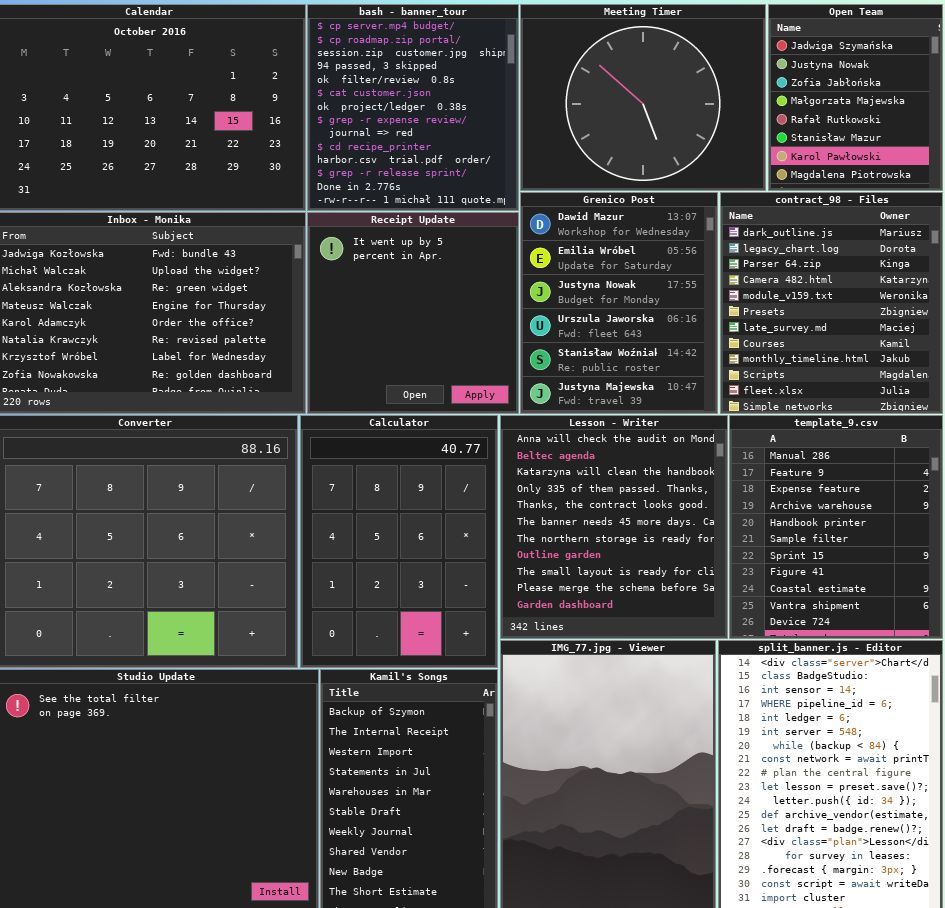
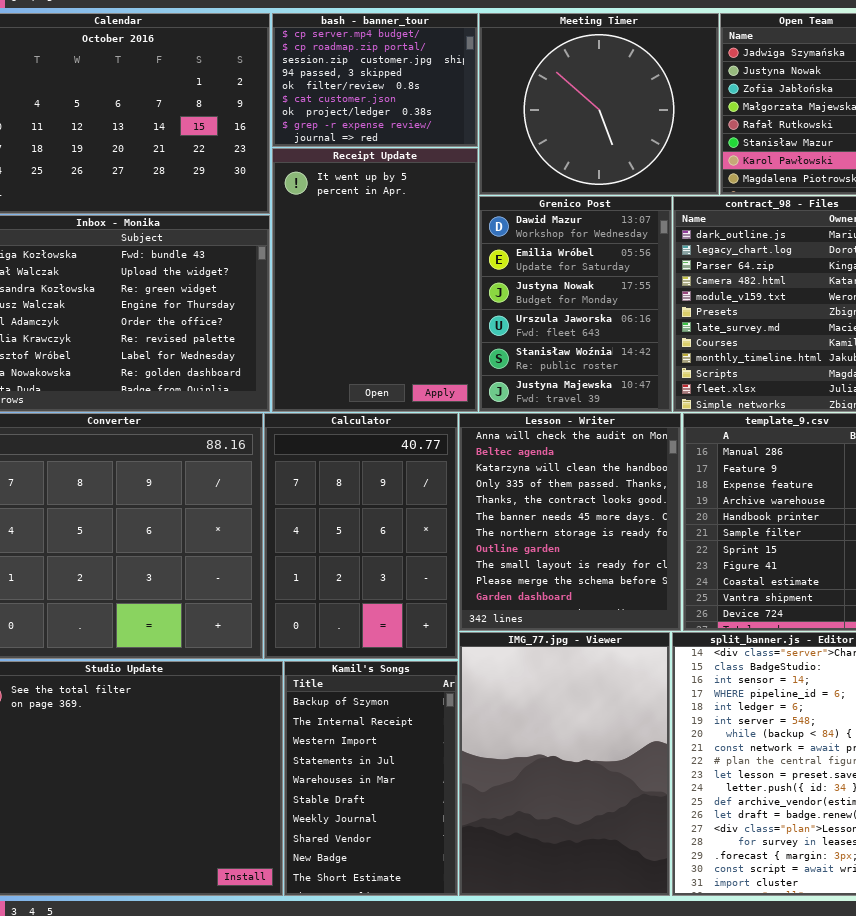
bash - banner_tour: [307,4,519,211] -> [272,13,478,147], resized
Receipt Update: [307,212,519,414] -> [272,148,478,412], resized

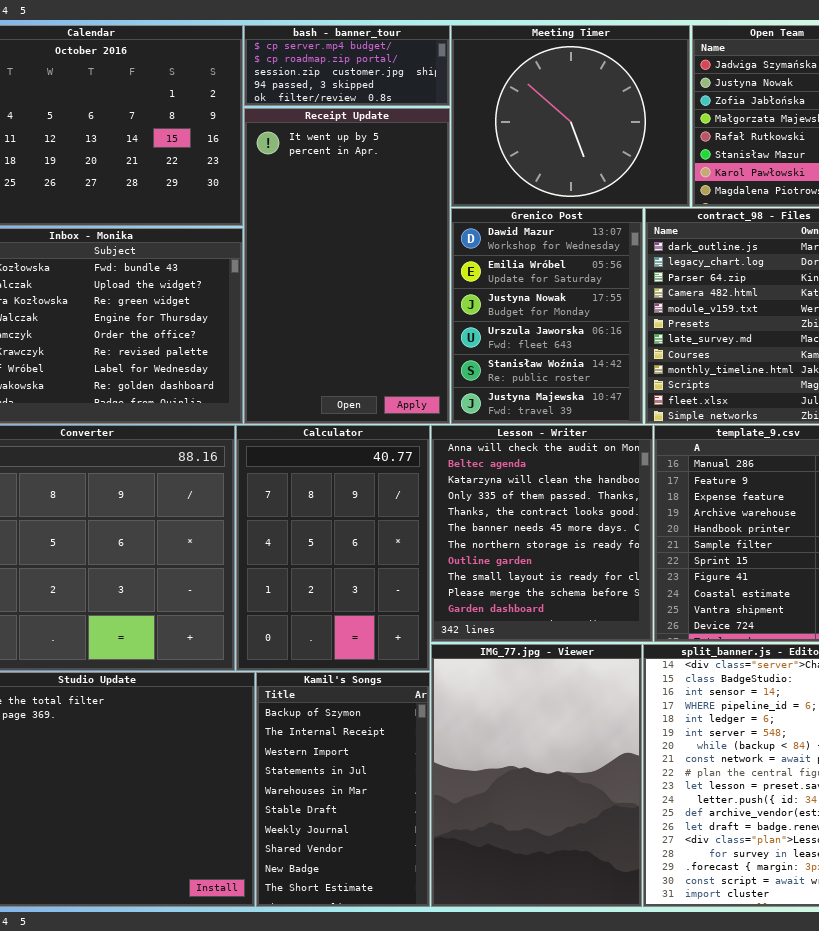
bash - banner_tour: [272,13,478,147] -> [244,25,450,106], resized
Receipt Update: [272,148,478,412] -> [244,108,450,424], resized

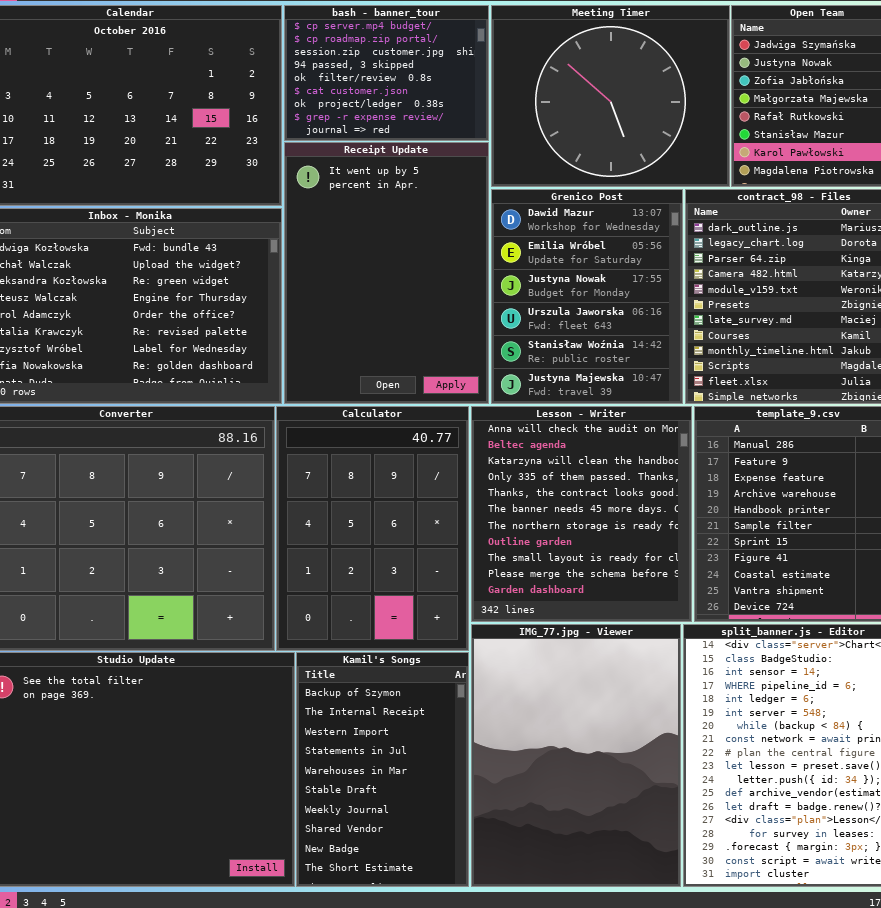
bash - banner_tour: [244,25,450,106] -> [284,5,489,141], resized
Receipt Update: [244,108,450,424] -> [284,142,489,404], resized

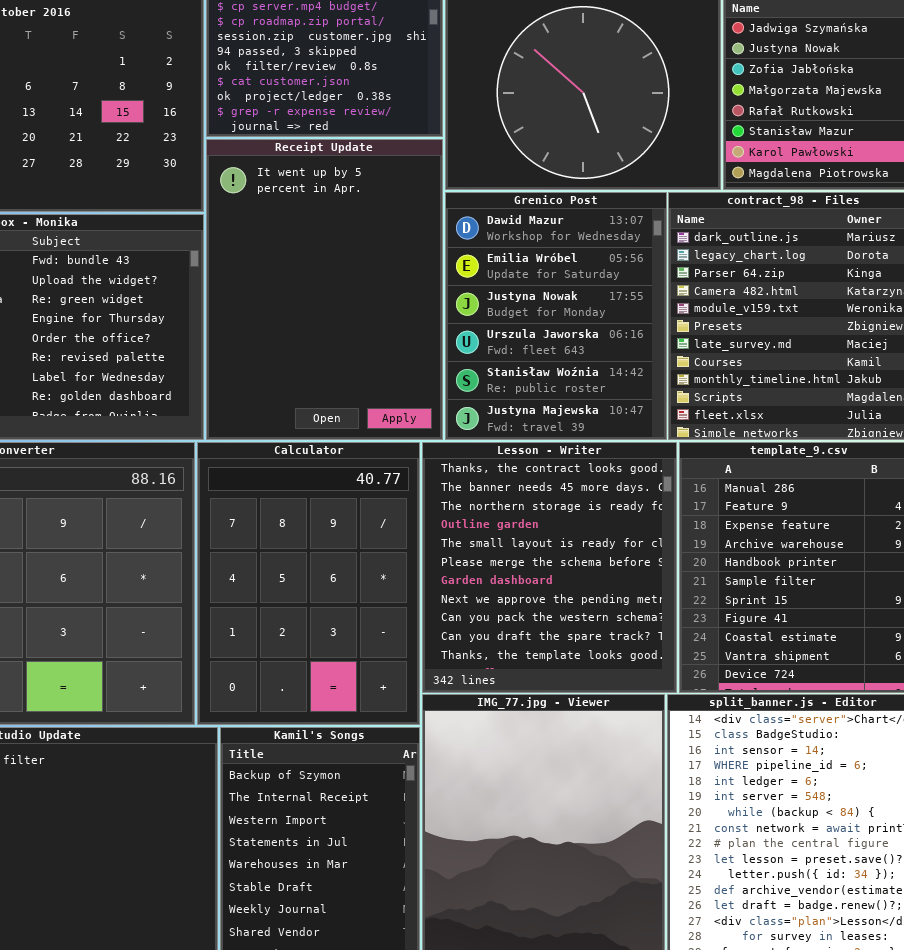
Lesson - Writer: [471,406,692,622] -> [422,442,677,693], scrolled down 4 rows

